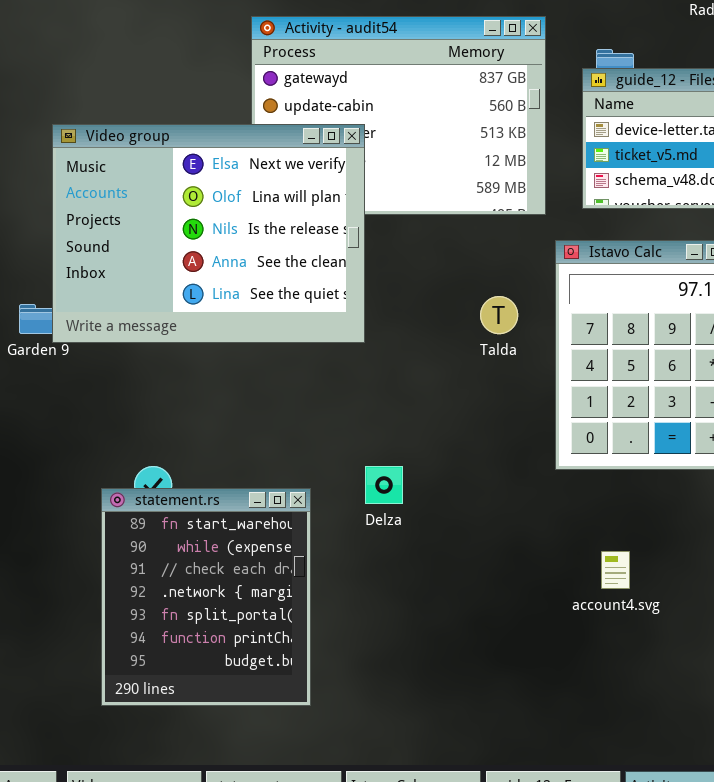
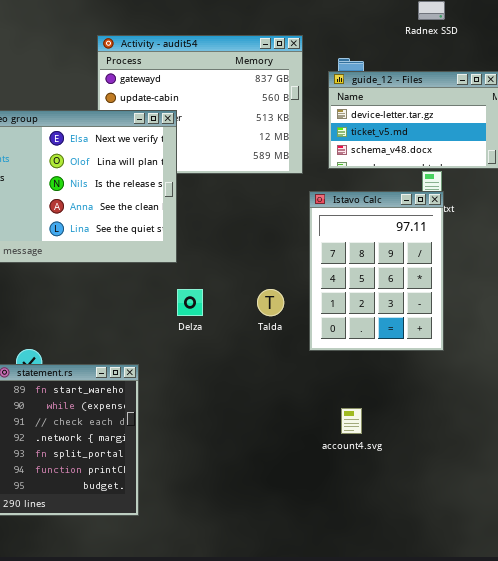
Talda: [480,296,518,334] -> [257,289,284,316], moved
Delza: [365,466,403,504] -> [177,289,203,316], moved

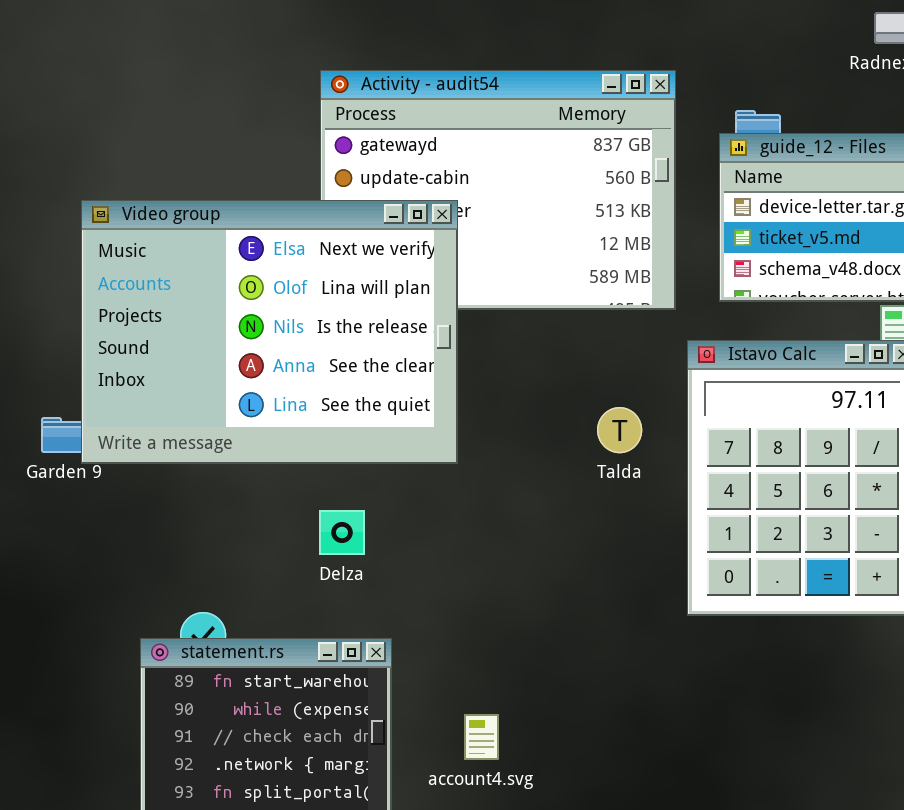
Delza: [177,289,203,316] -> [319,510,365,555], moved
Talda: [257,289,284,316] -> [597,407,642,453], moved
account4.svg: [341,408,362,434] -> [464,714,499,760], moved

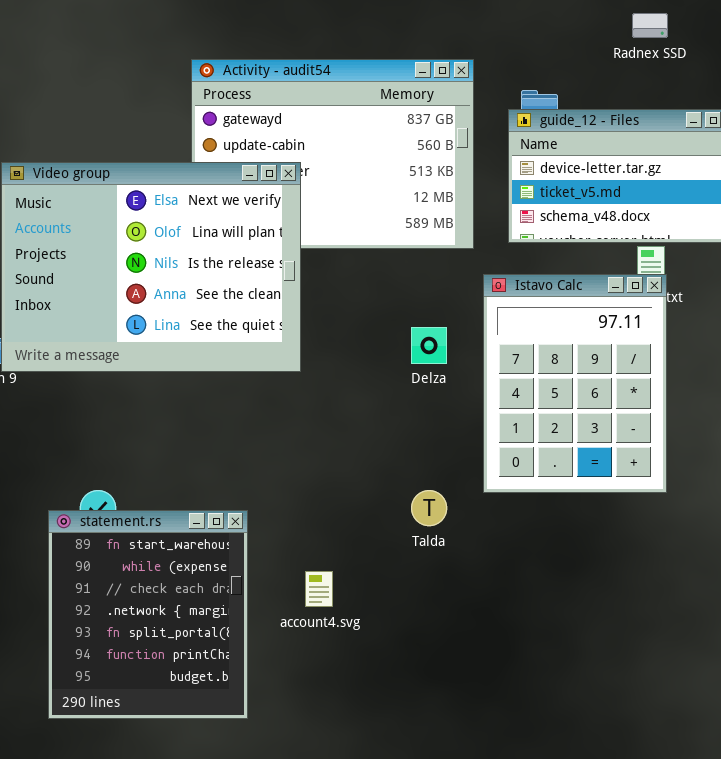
Talda: [597,407,642,453] -> [411,490,447,526], moved
Delza: [319,510,365,555] -> [411,327,447,364], moved

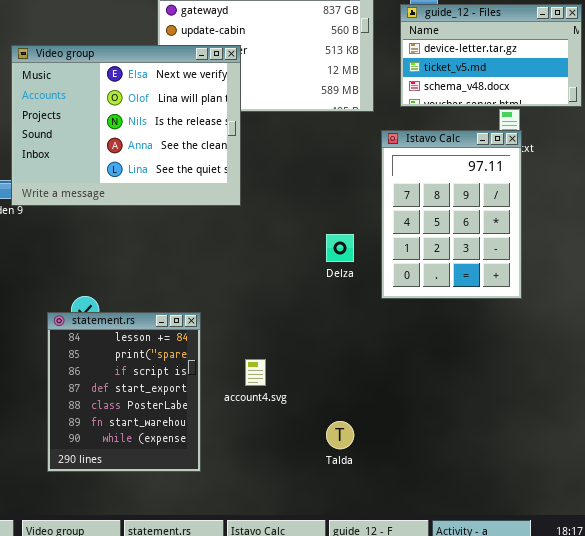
Delza: [411,327,447,364] -> [326,234,354,262], moved
Talda: [411,490,447,526] -> [326,421,354,449], moved
statement.rs: [48,510,248,719] -> [47,312,201,472], scrolled up 5 rows

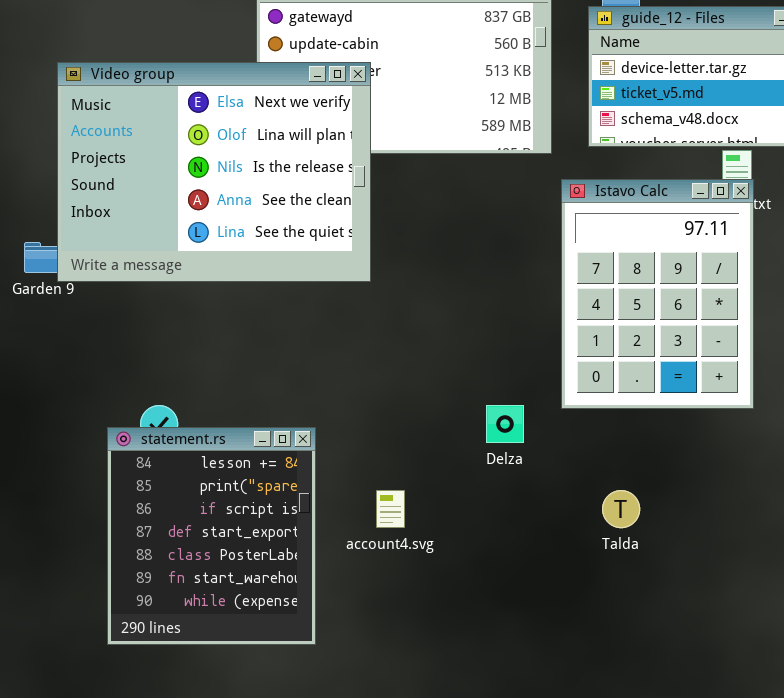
Delza: [326,234,354,262] -> [486,405,524,443], moved
Talda: [326,421,354,449] -> [602,490,640,528], moved

